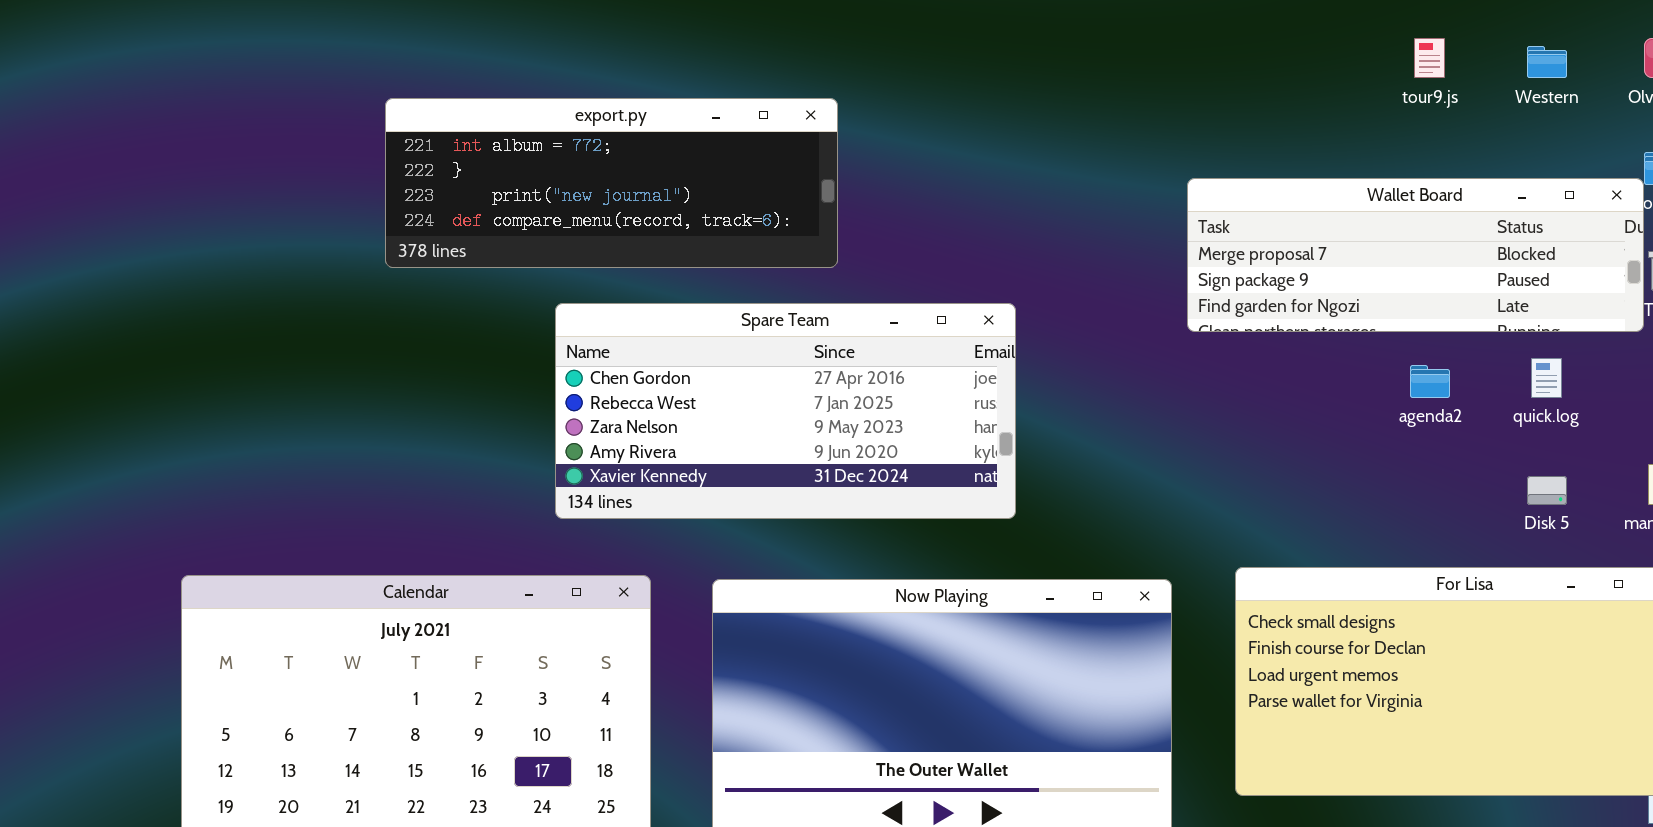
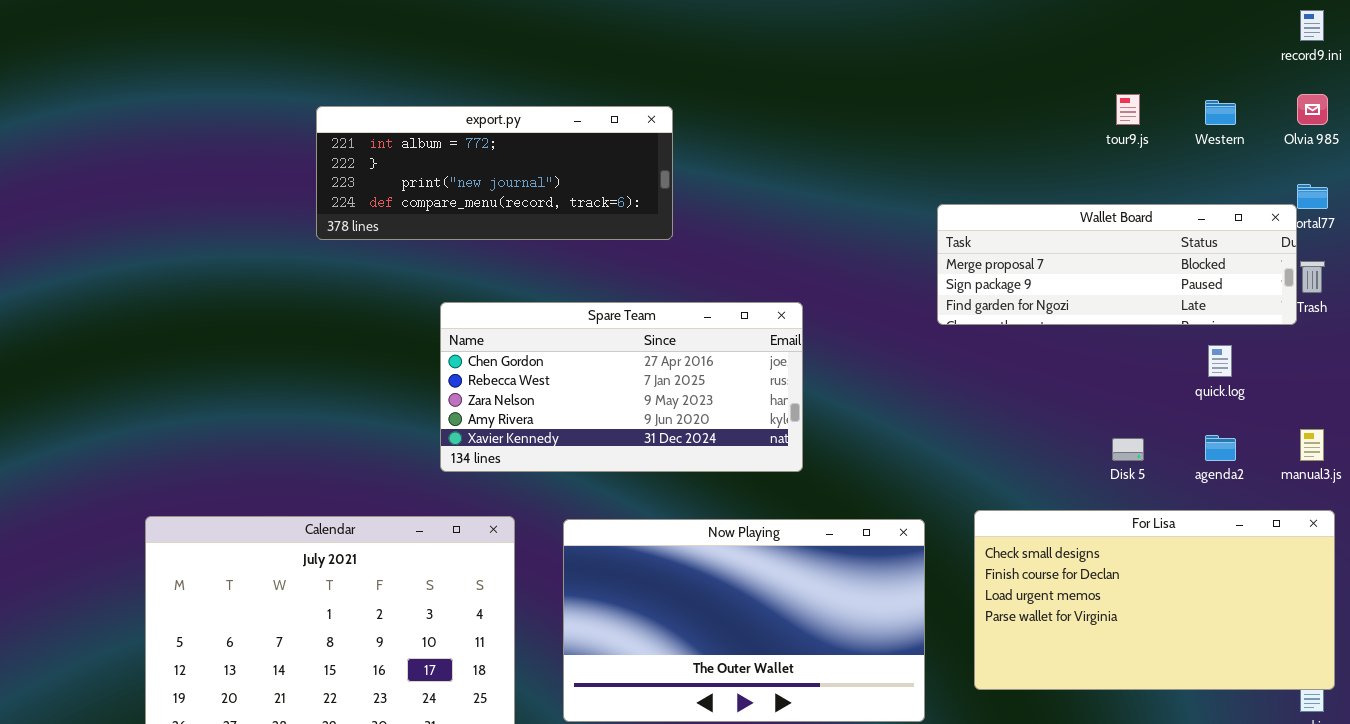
export.py: [385,98,838,268] -> [316,106,673,240], moved
agenda2: [1410,365,1450,398] -> [1205,435,1236,461], moved
Disk 5: [1527,476,1567,505] -> [1112,438,1144,461], moved

